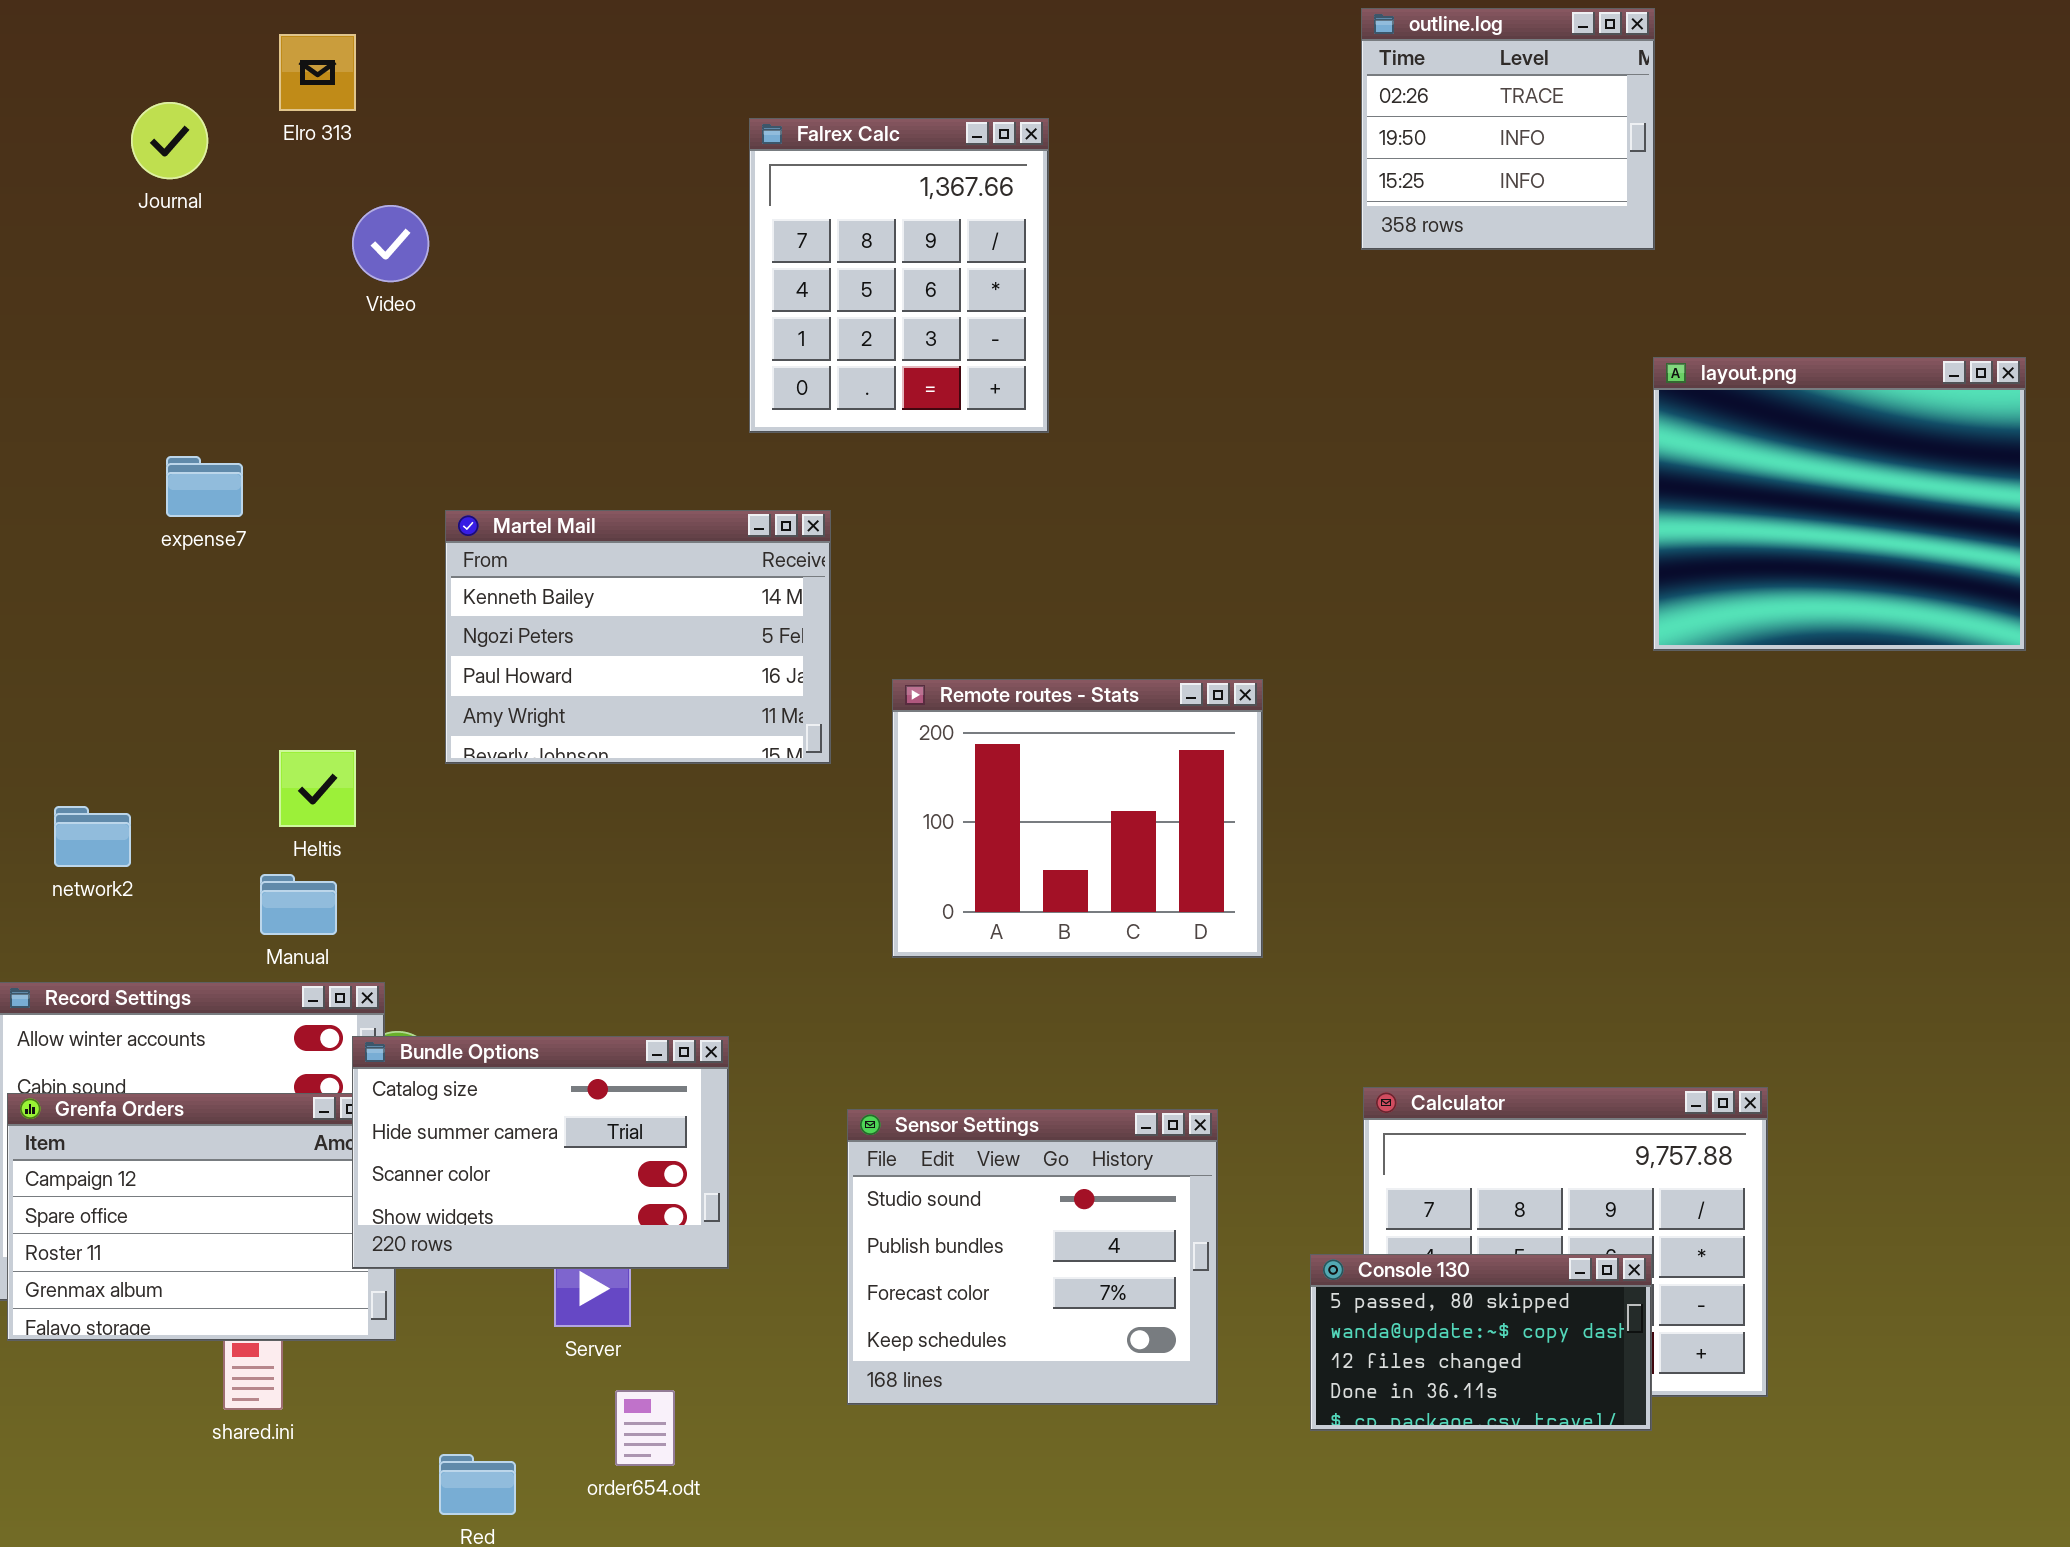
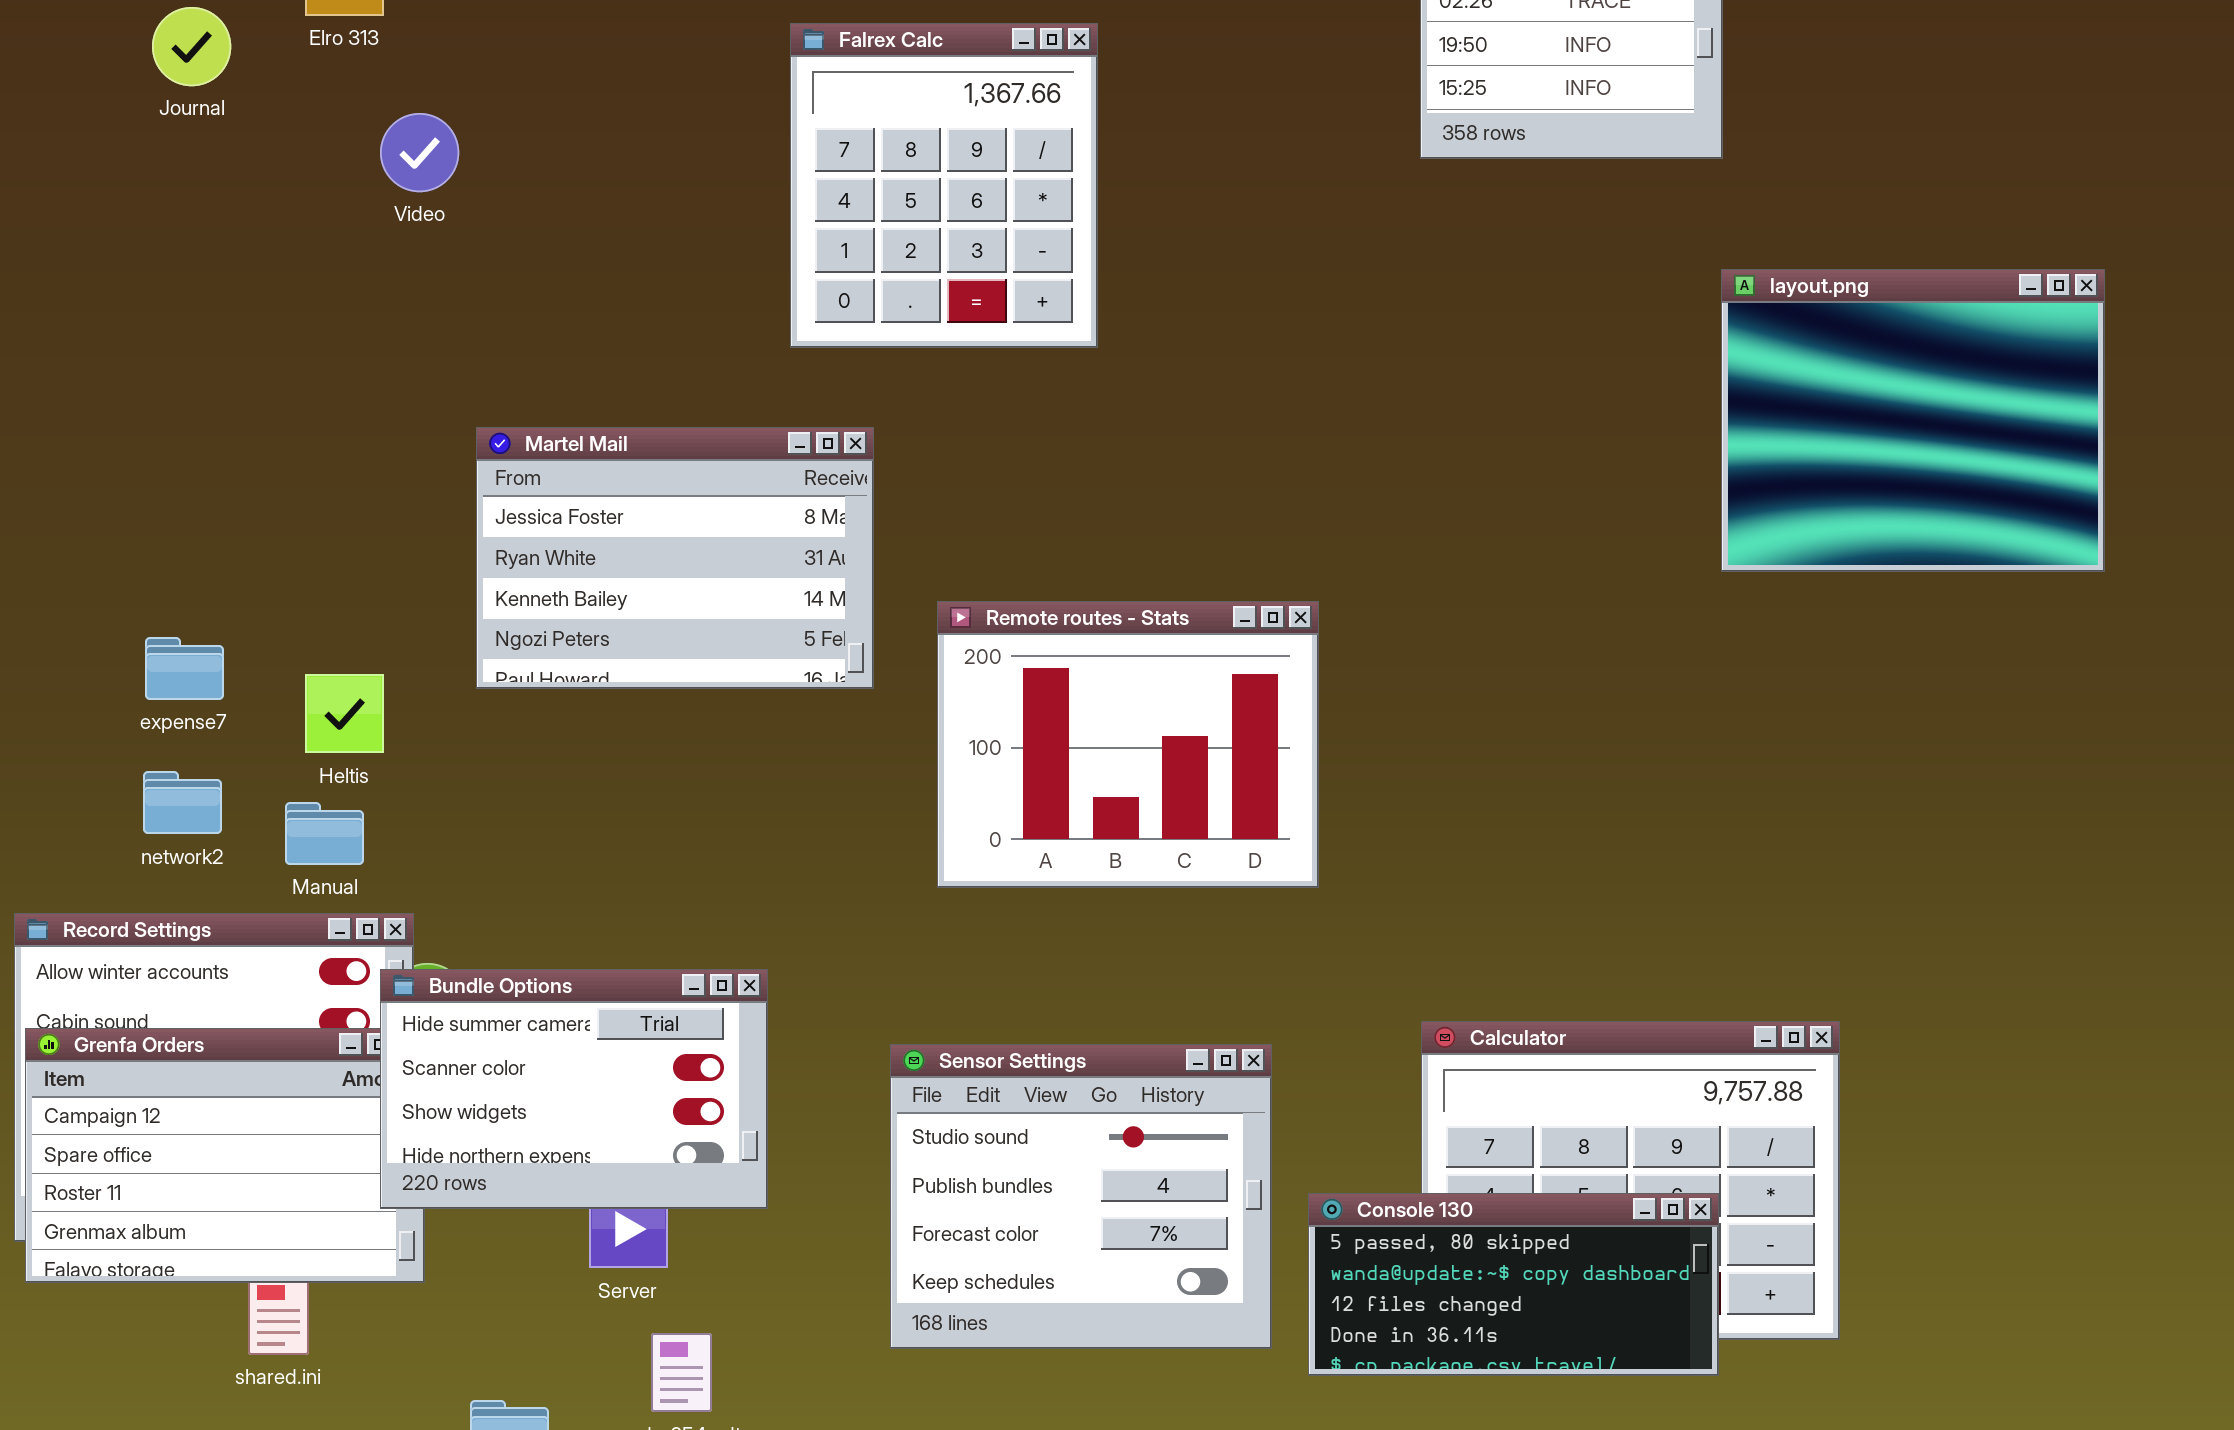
expense7: [166,456,243,517] -> [145,637,224,700], moved
Martel Mail: [445,510,831,764] -> [476,427,874,689], scrolled up 2 rows
network2: [54,806,131,867] -> [143,771,222,834], moved
Bundle Options: [352,1036,729,1269] -> [380,969,768,1209], scrolled down 1 row
Console 130: [1310,1254,1652,1431] -> [1308,1193,1719,1376], resized

